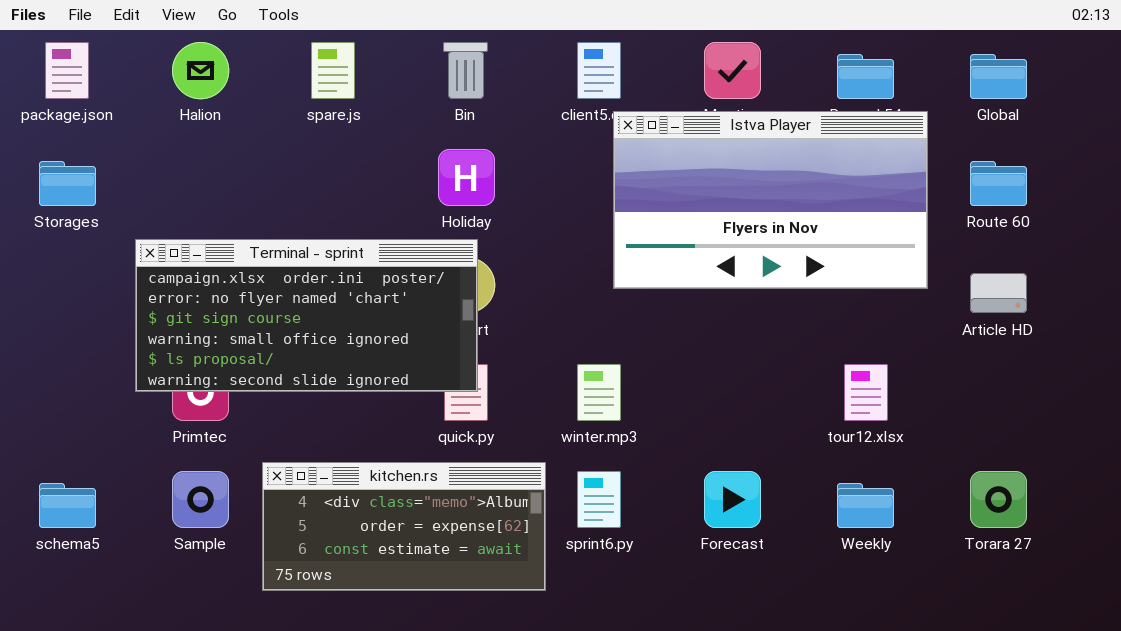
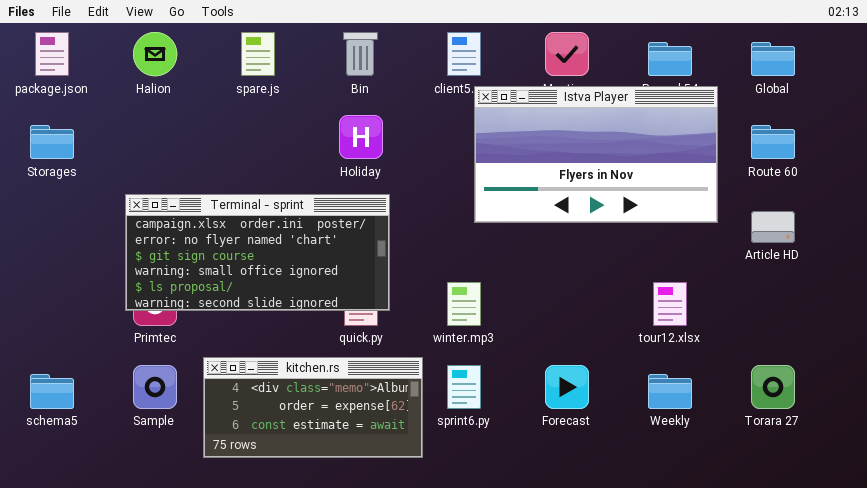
Terminal - sprint: [135,239,478,392] -> [125,194,390,311], moved

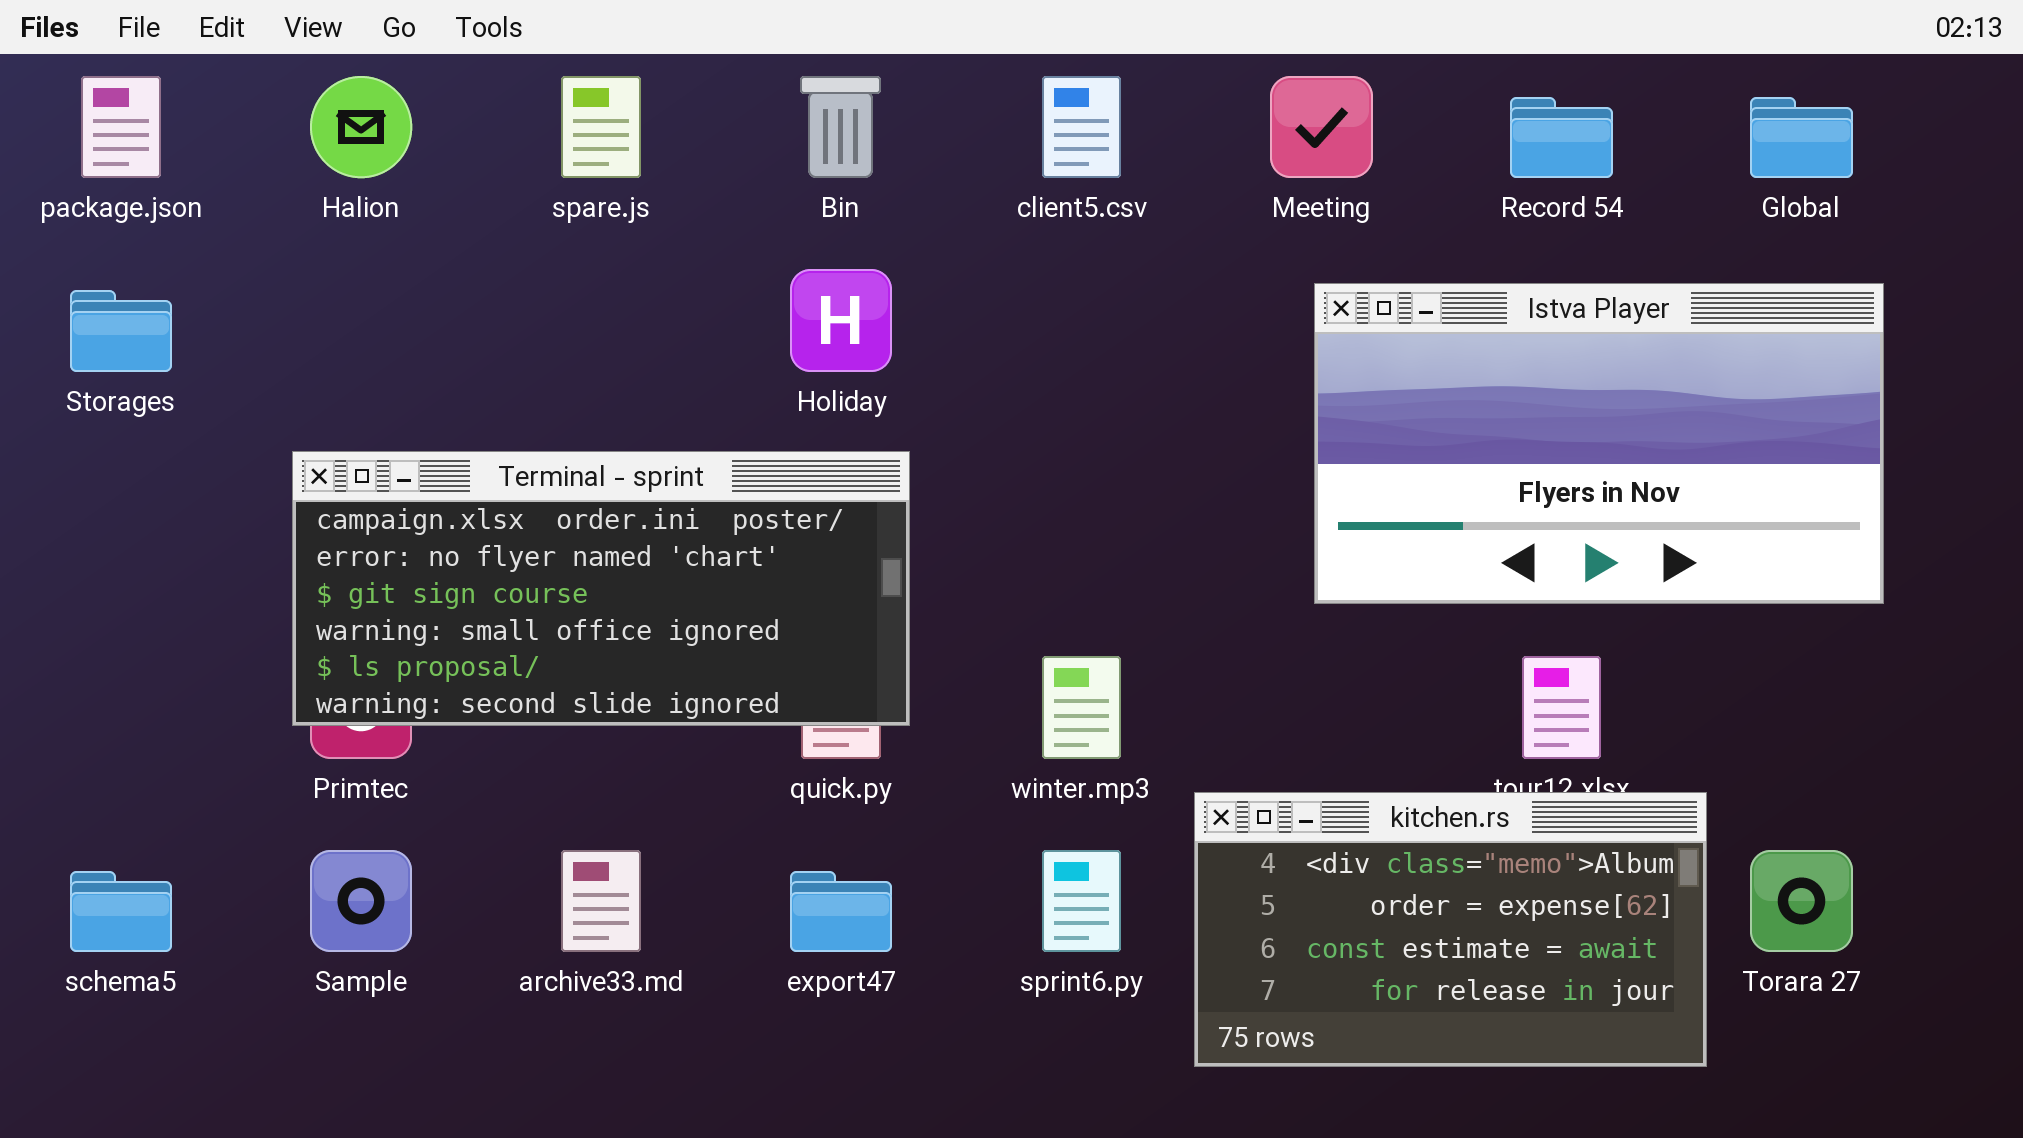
Istva Player: [474,86,718,223] -> [1314,283,1884,604], moved
kitchen.rs: [203,357,423,458] -> [1194,792,1707,1067], moved, resized

